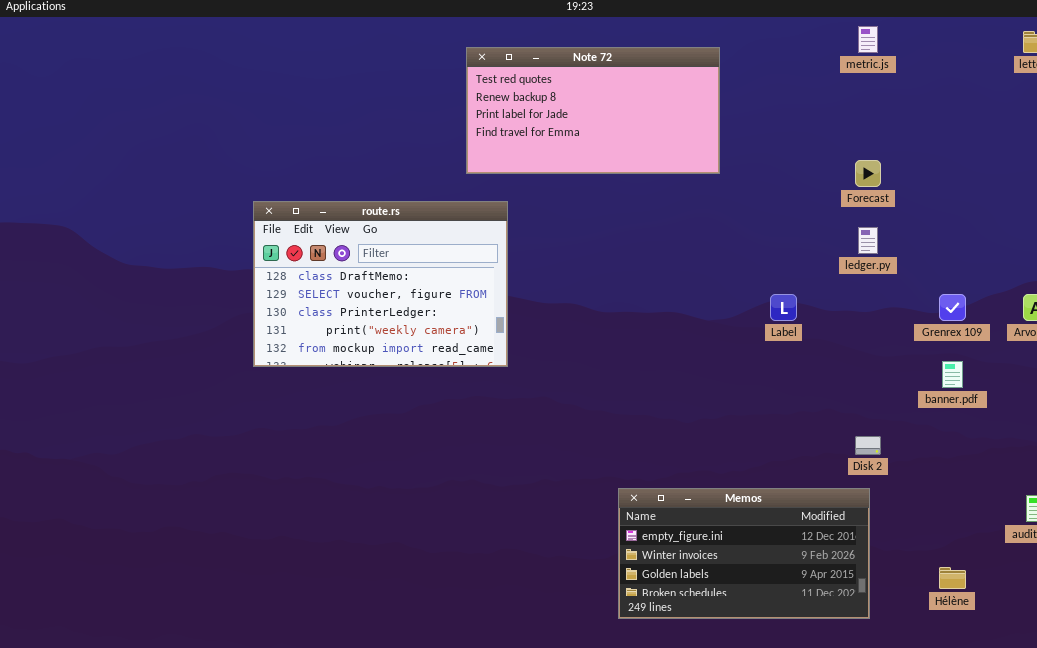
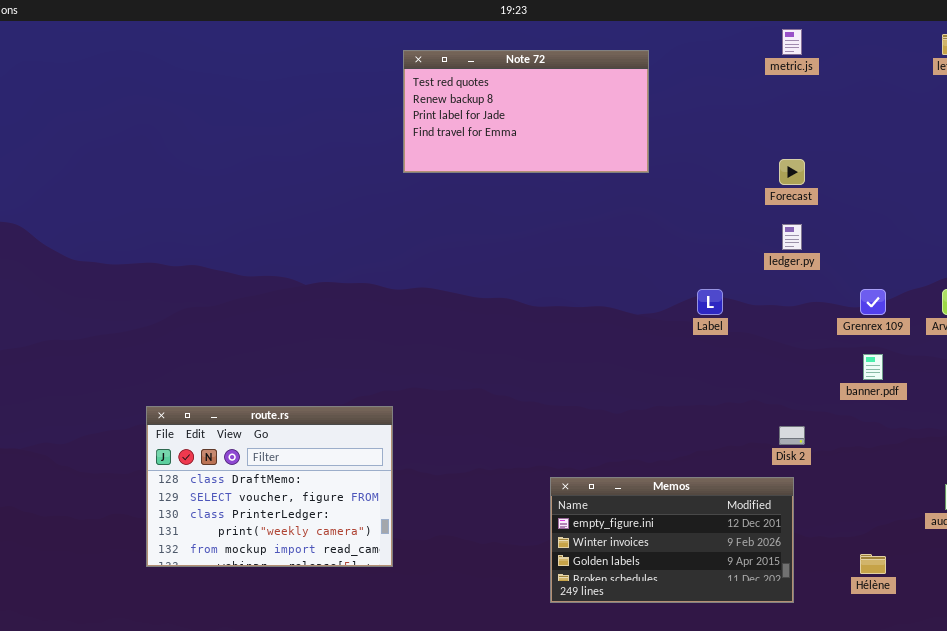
route.rs: [253,201,508,367] -> [146,406,393,567], moved

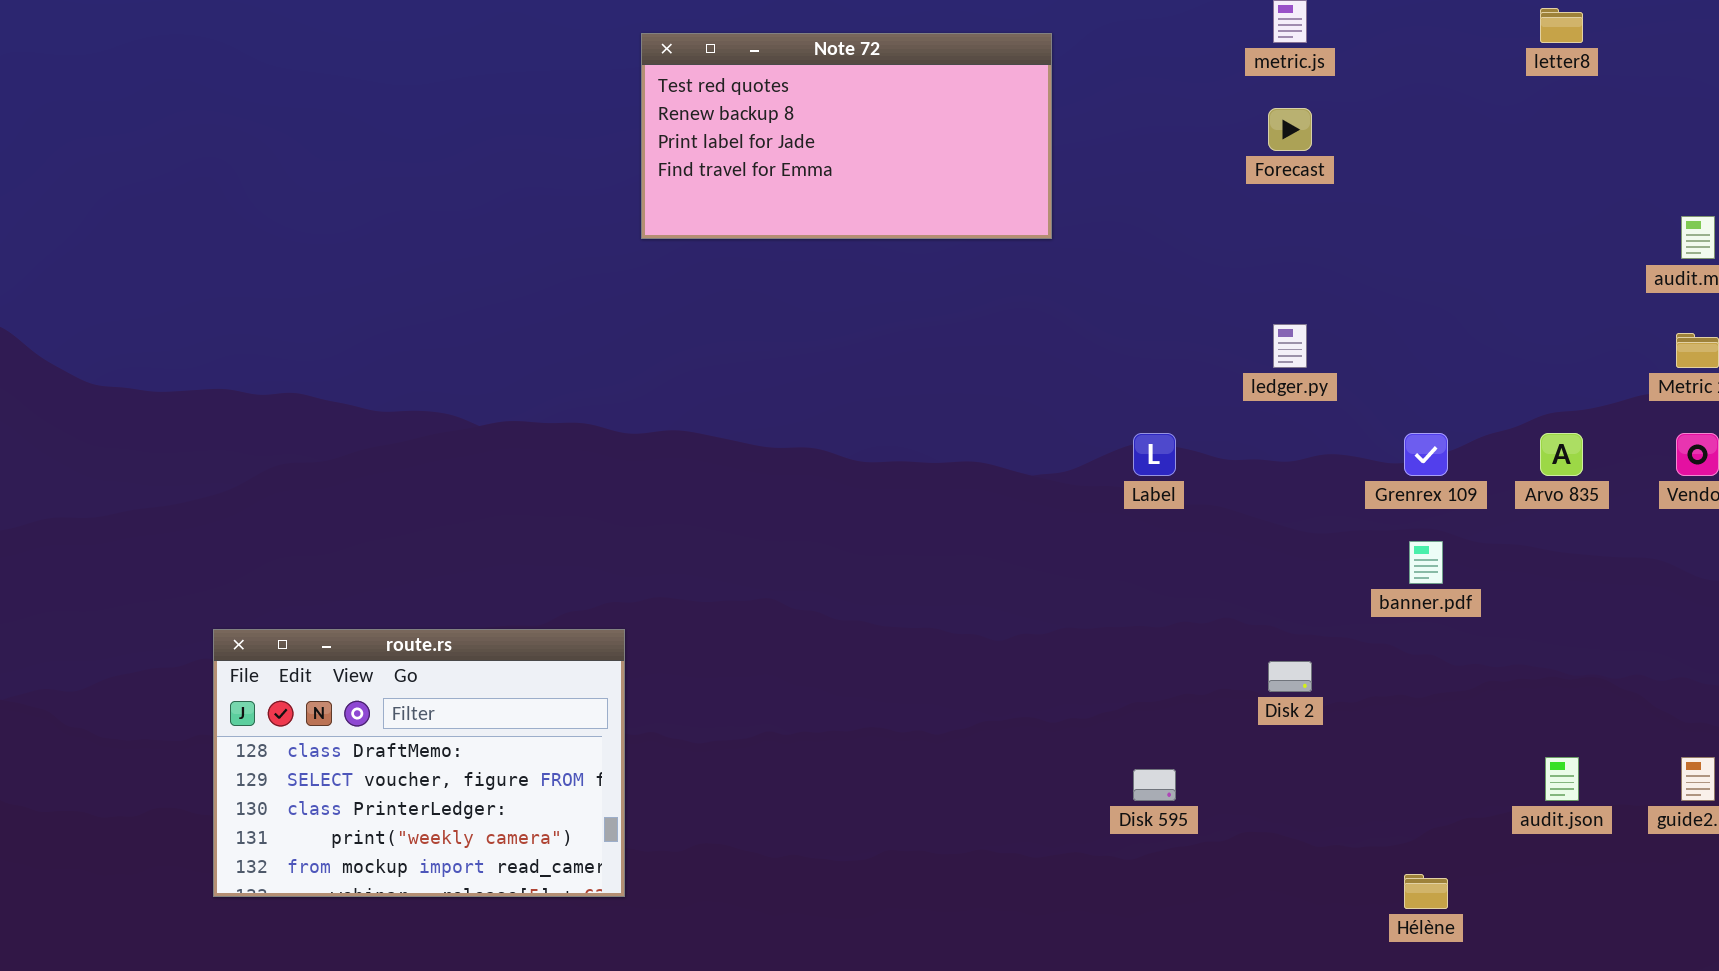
Forecast: [779,159,805,185] -> [1268,108,1312,151], moved
Memos: [550,477,794,603] -> none, closed

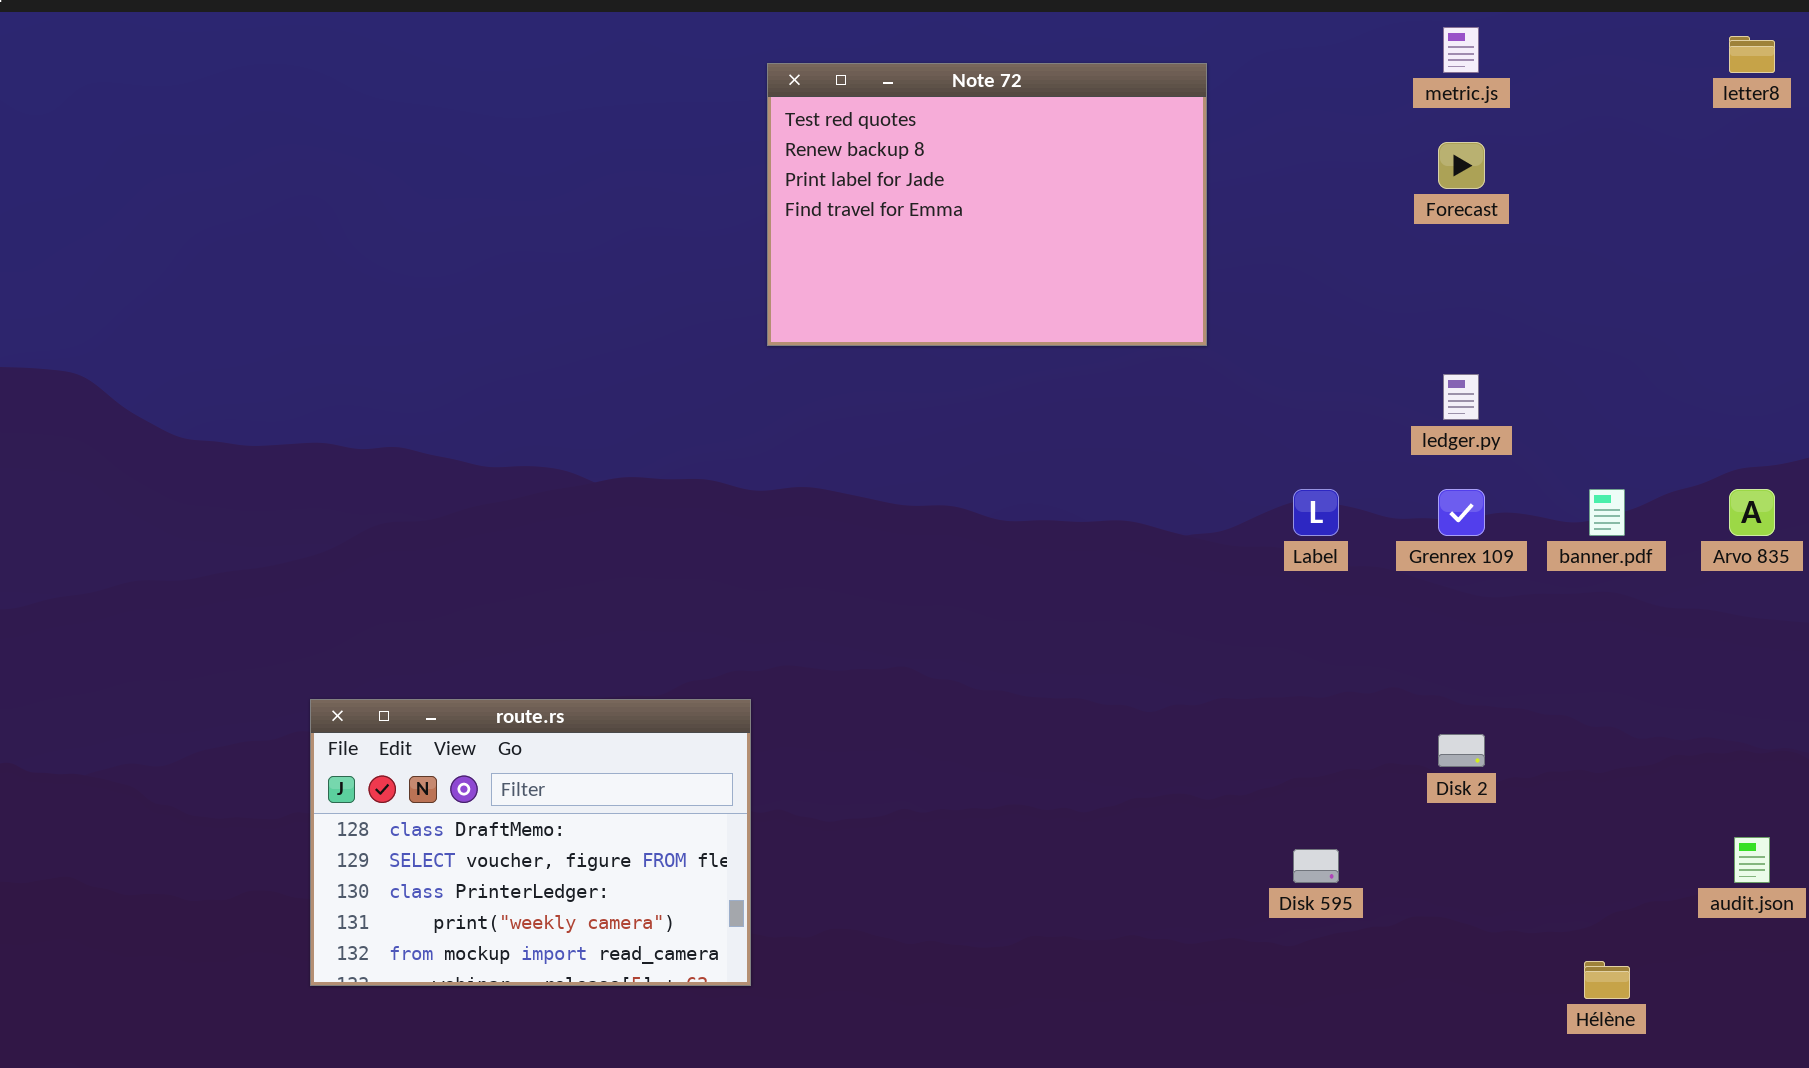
Note 72: [641,33,1052,239] -> [767,63,1207,346], resized
Grenrex 109: [1404,433,1448,476] -> [1438,489,1485,536], moved
banner.pdf: [1409,541,1443,584] -> [1589,489,1625,536], moved

